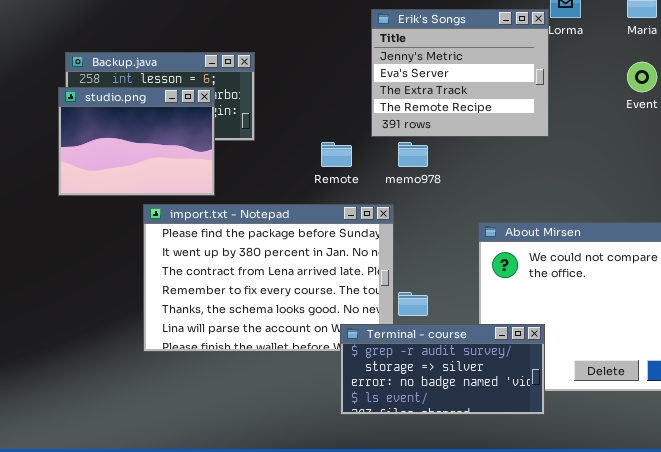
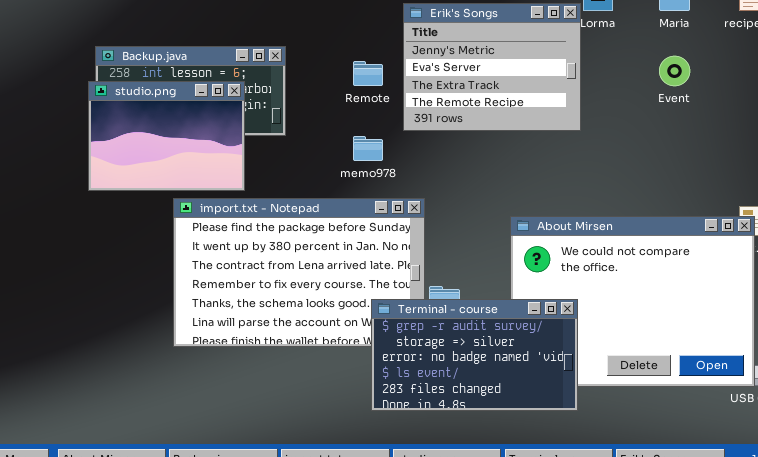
Remote: [321,142,352,167] -> [353,61,383,86], moved
memo978: [398,142,428,167] -> [353,136,383,161], moved
Terminal - course: [340,324,545,415] -> [371,299,578,411], resized

